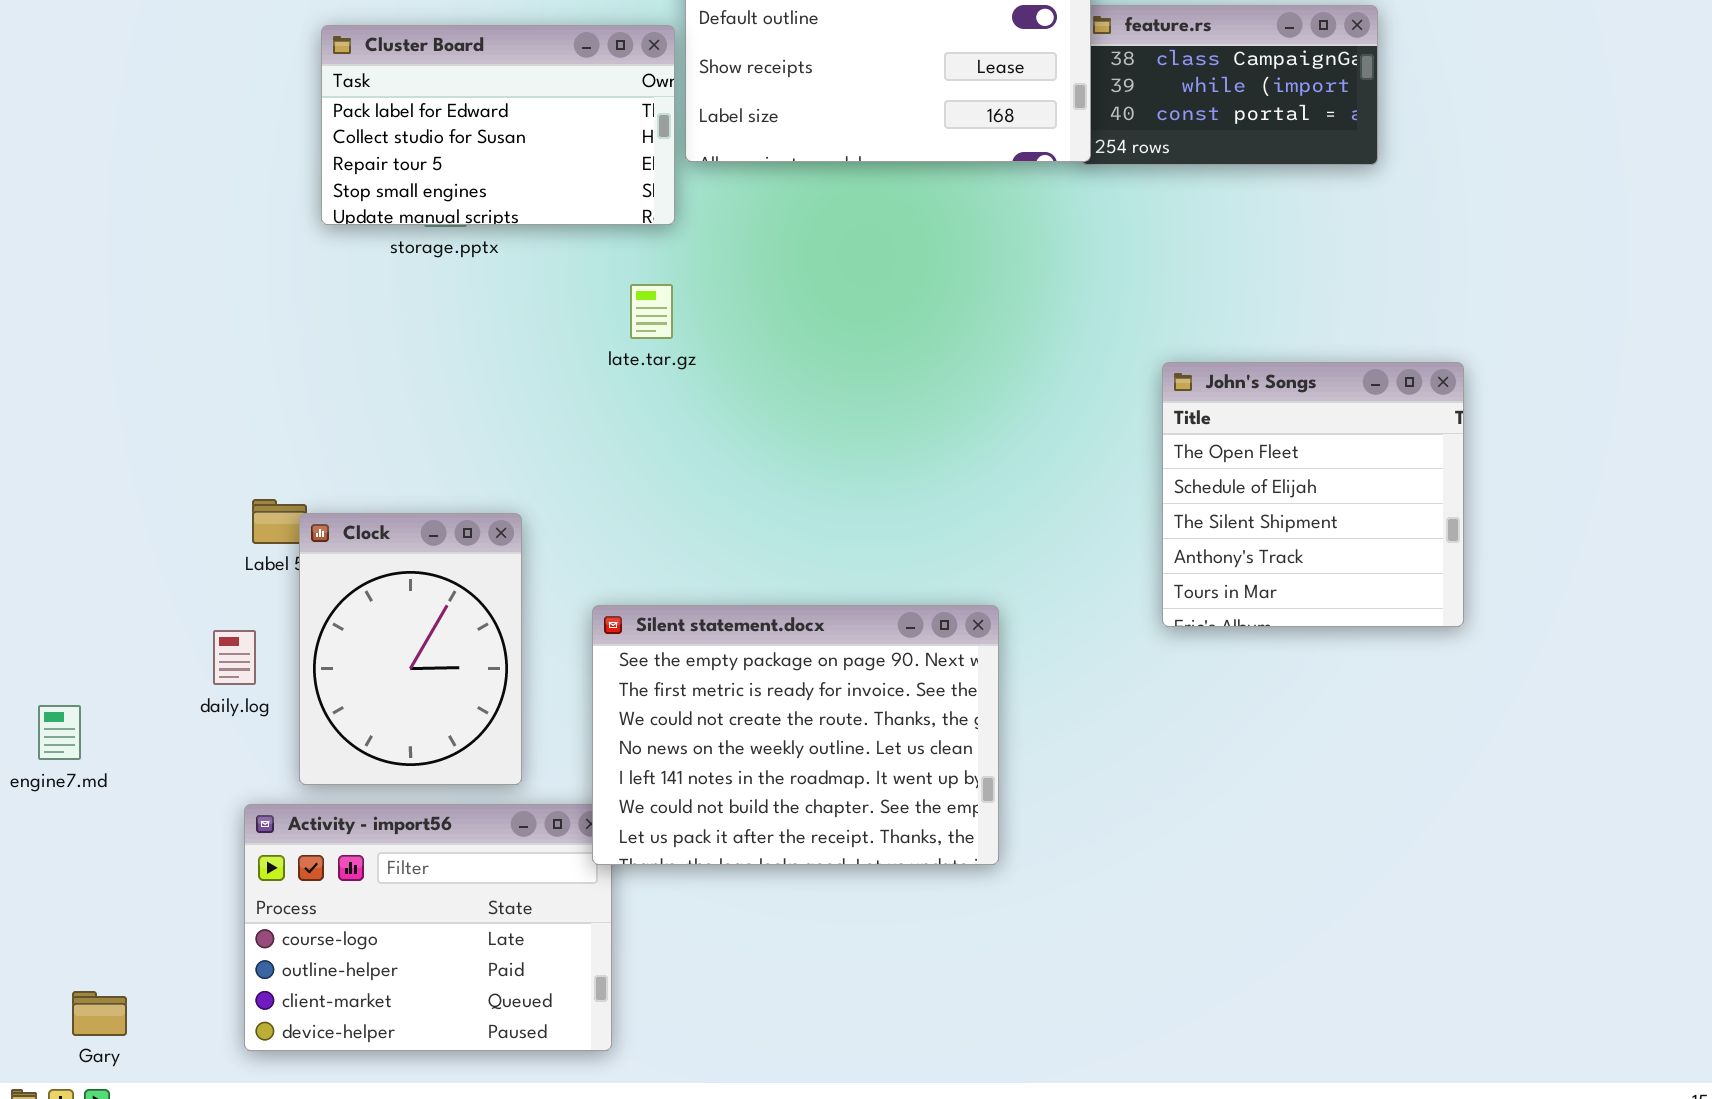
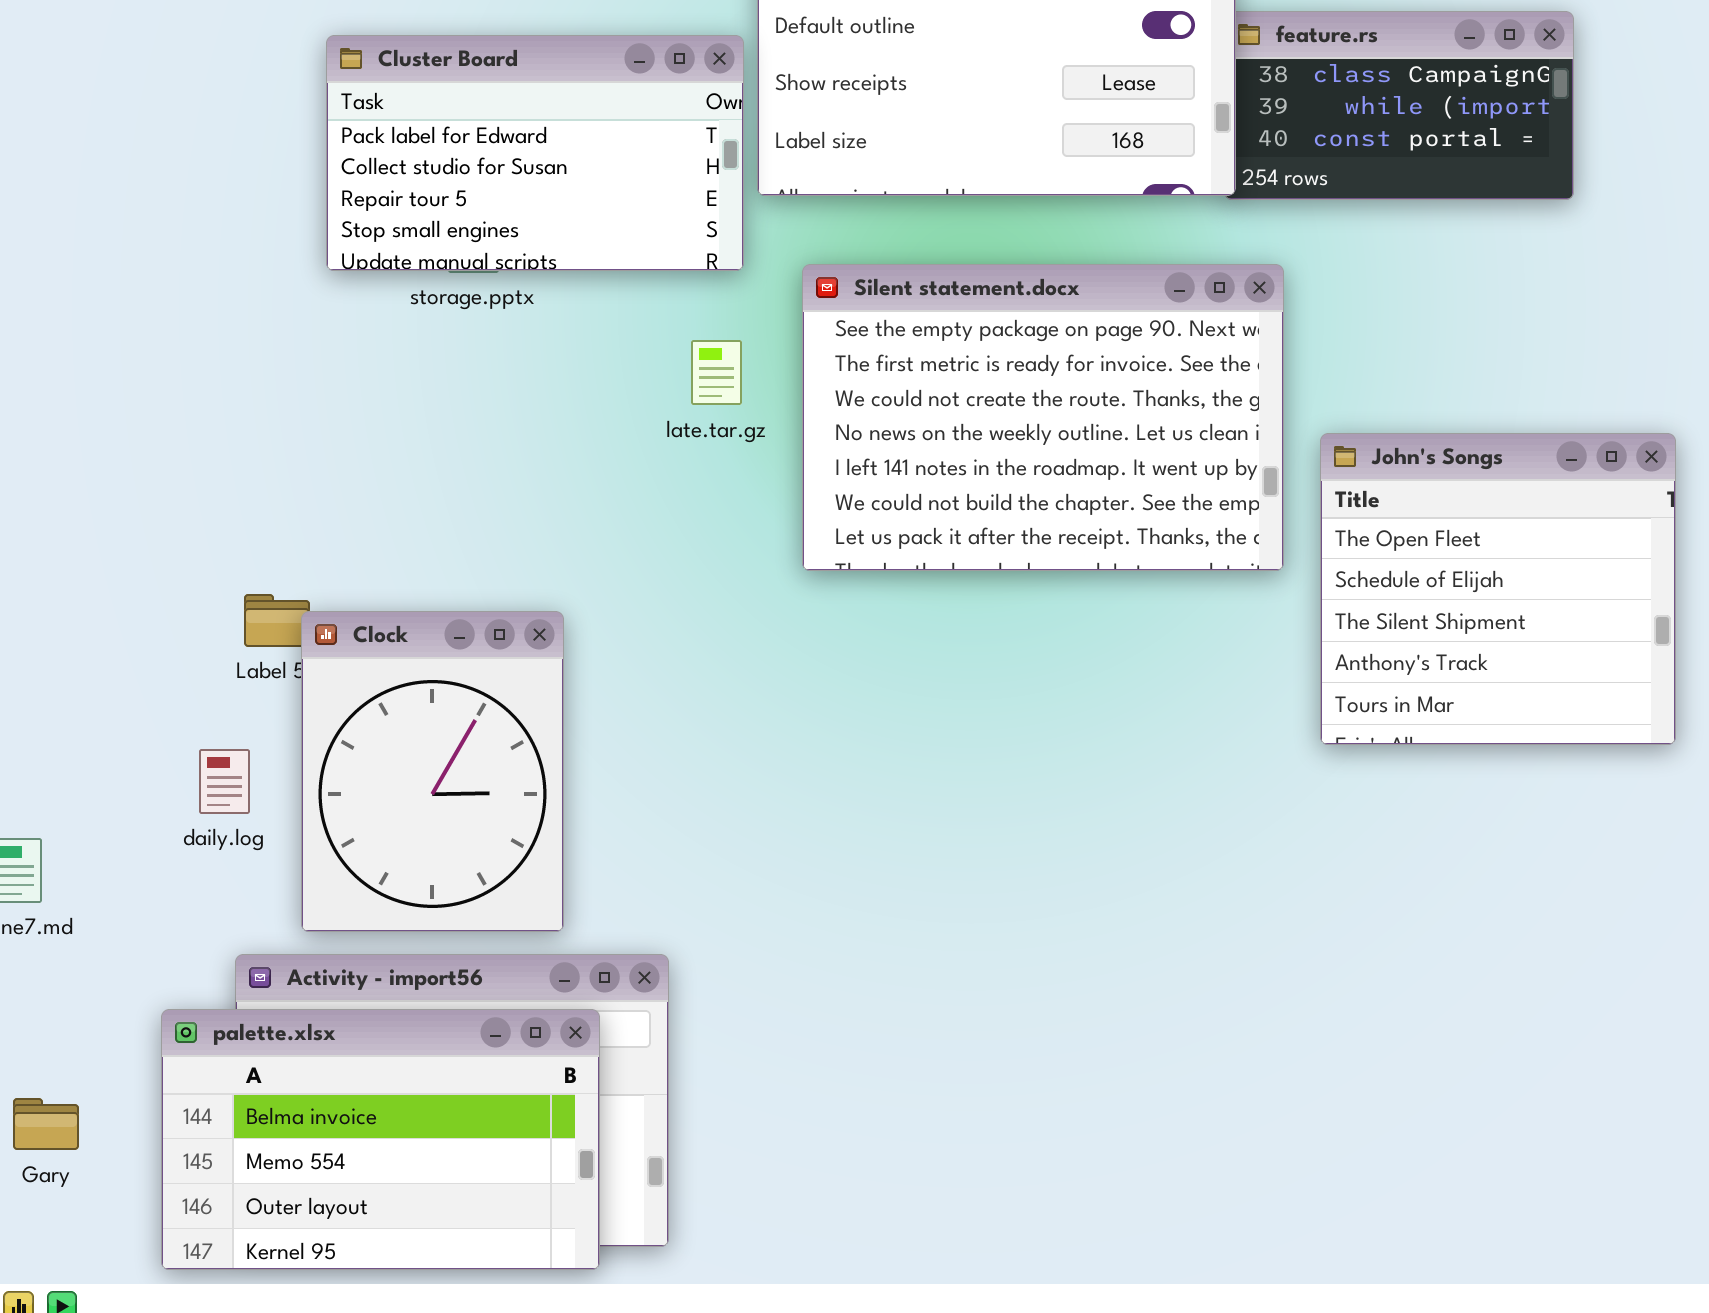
Silent statement.docx: [592,605,999,865] -> [802,264,1284,571], moved
palette.xlsx: none -> [161,1009,600,1270], opened
Gary: [72,991,127,1036] -> [13,1098,79,1150], moved

